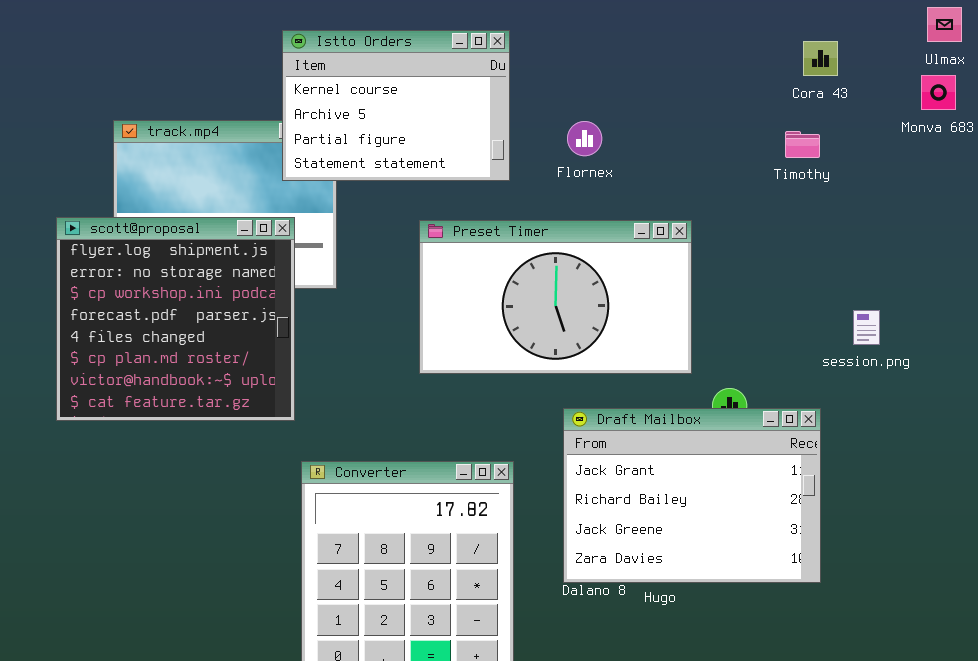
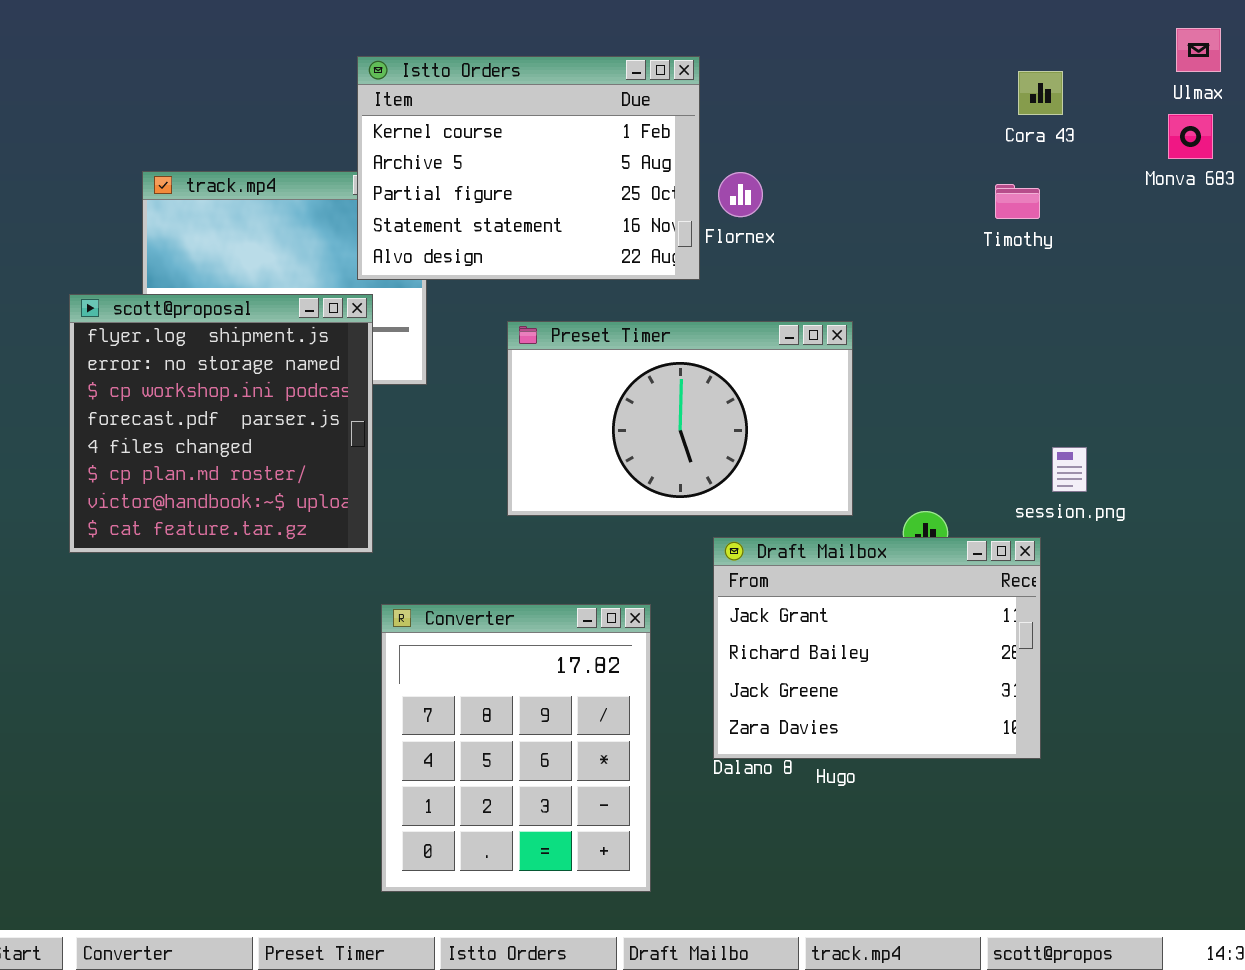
Istto Orders: [282,30,510,181] -> [357,56,700,280], resized
Preset Timer: [419,220,692,374] -> [507,321,853,516], moved
session.png: [853,310,880,345] -> [1052,447,1087,492], moved

